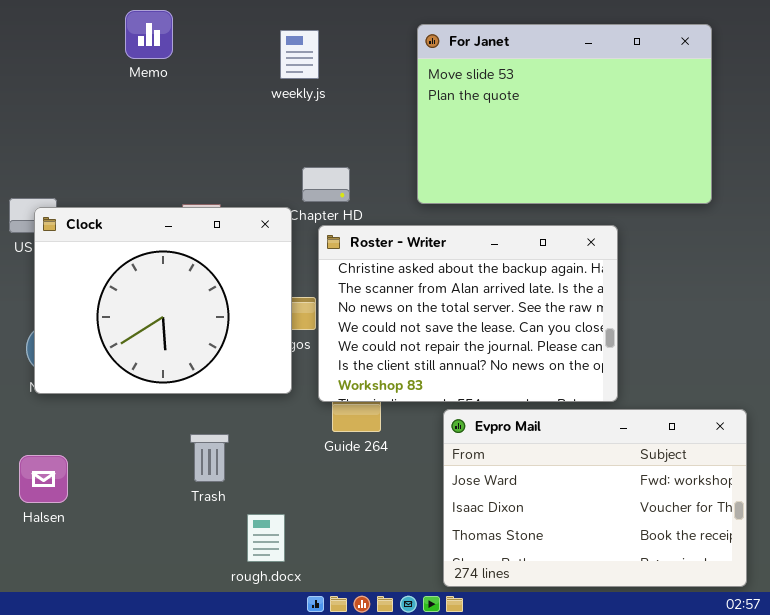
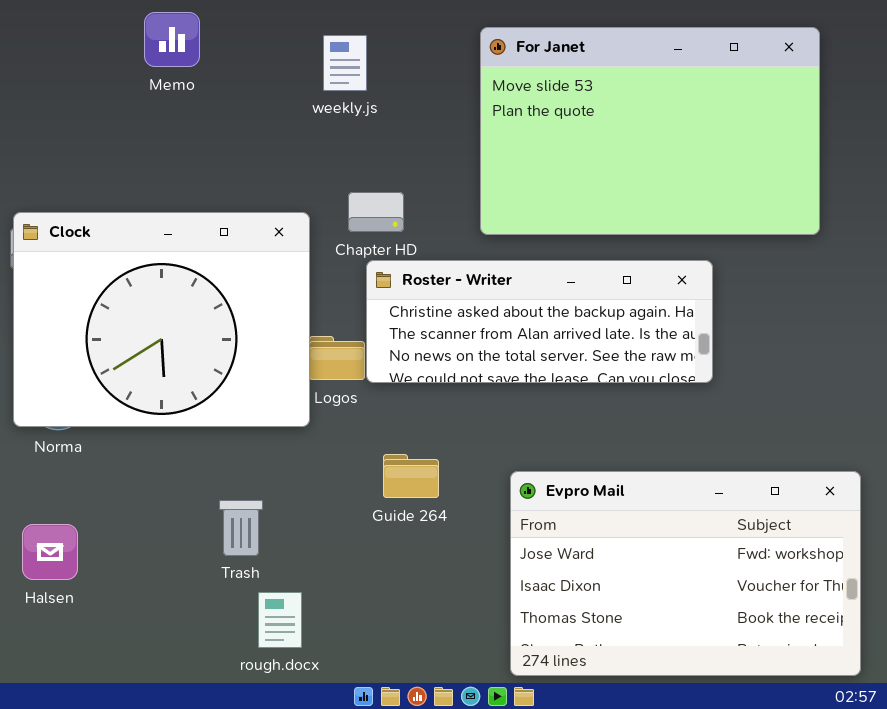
Clock: [34,207,292,394] -> [13,212,310,427], moved
Roster - Writer: [318,225,618,402] -> [366,260,713,383], resized
rough.docx: [247,514,285,562] -> [258,592,302,648], moved

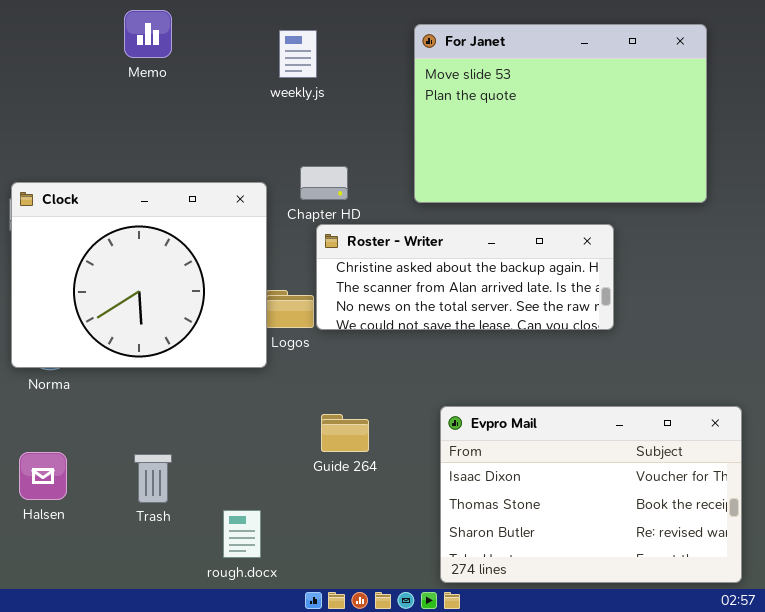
Guide 264: [383,454,439,498] -> [321,414,369,452], moved
Evpro Mail: [510,471,861,676] -> [440,406,742,583], scrolled down 1 row
Trash: [219,500,263,556] -> [134,454,172,503], moved

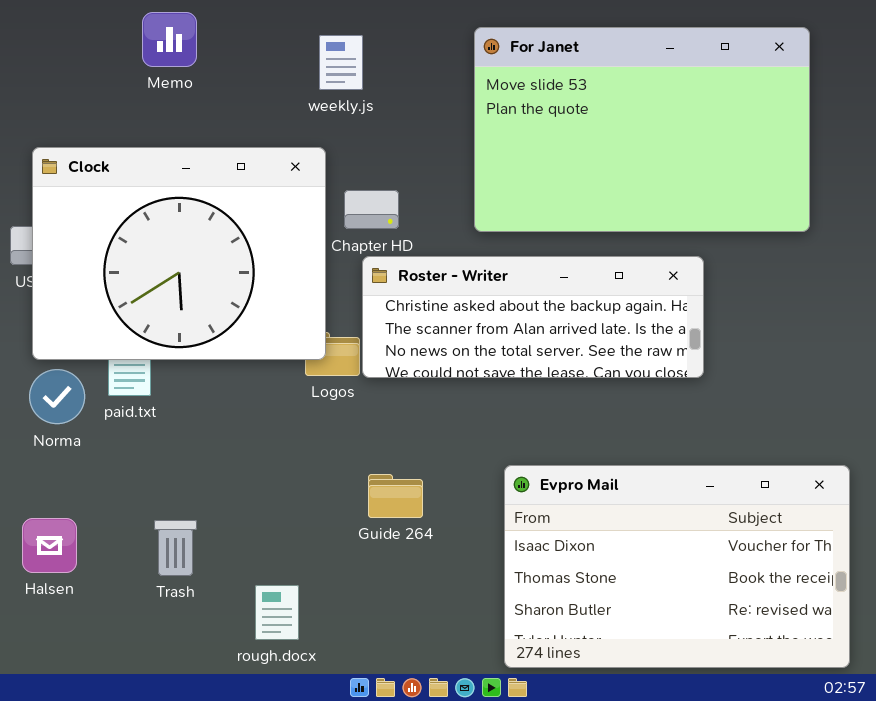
Clock: [11,182,267,368] -> [32,147,326,360], moved

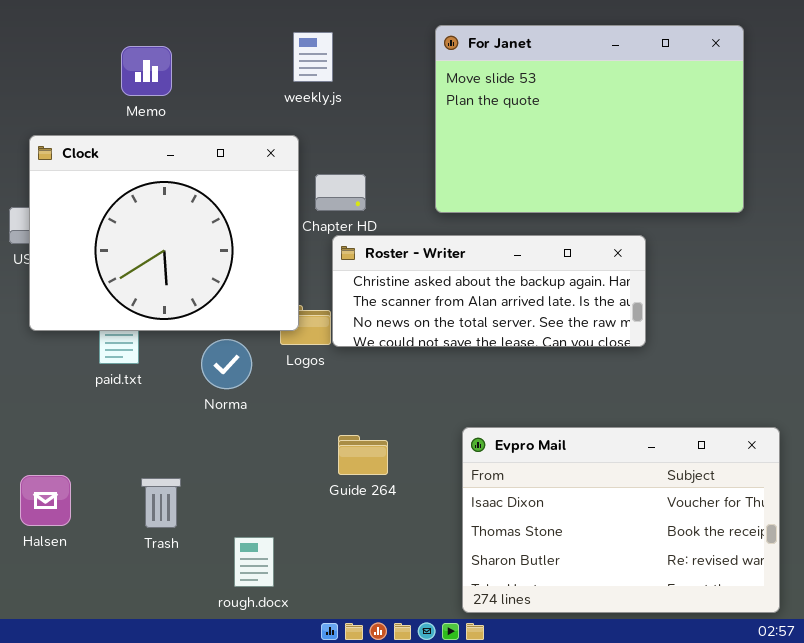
Memo: [142,12,197,67] -> [121,46,172,96], moved
Norma: [29,369,85,424] -> [201,339,252,389], moved

